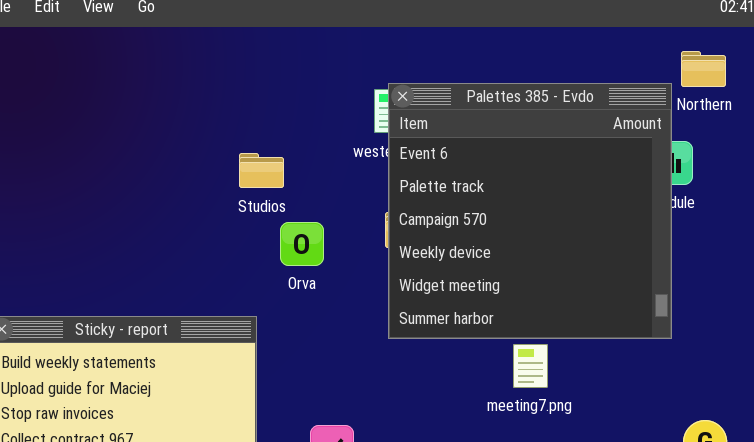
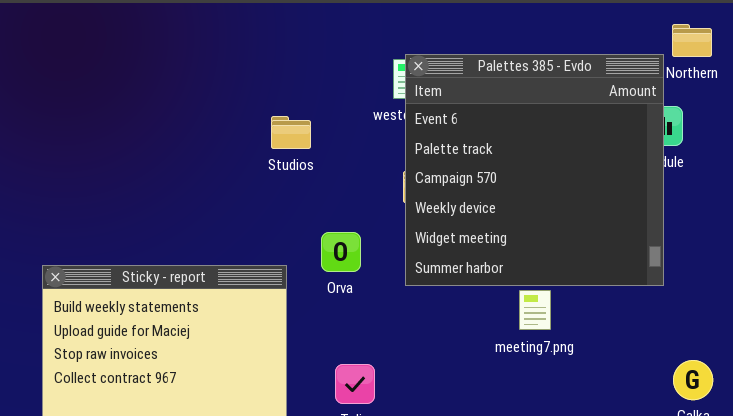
Orva: [280,222,324,266] -> [321,232,361,272], moved

